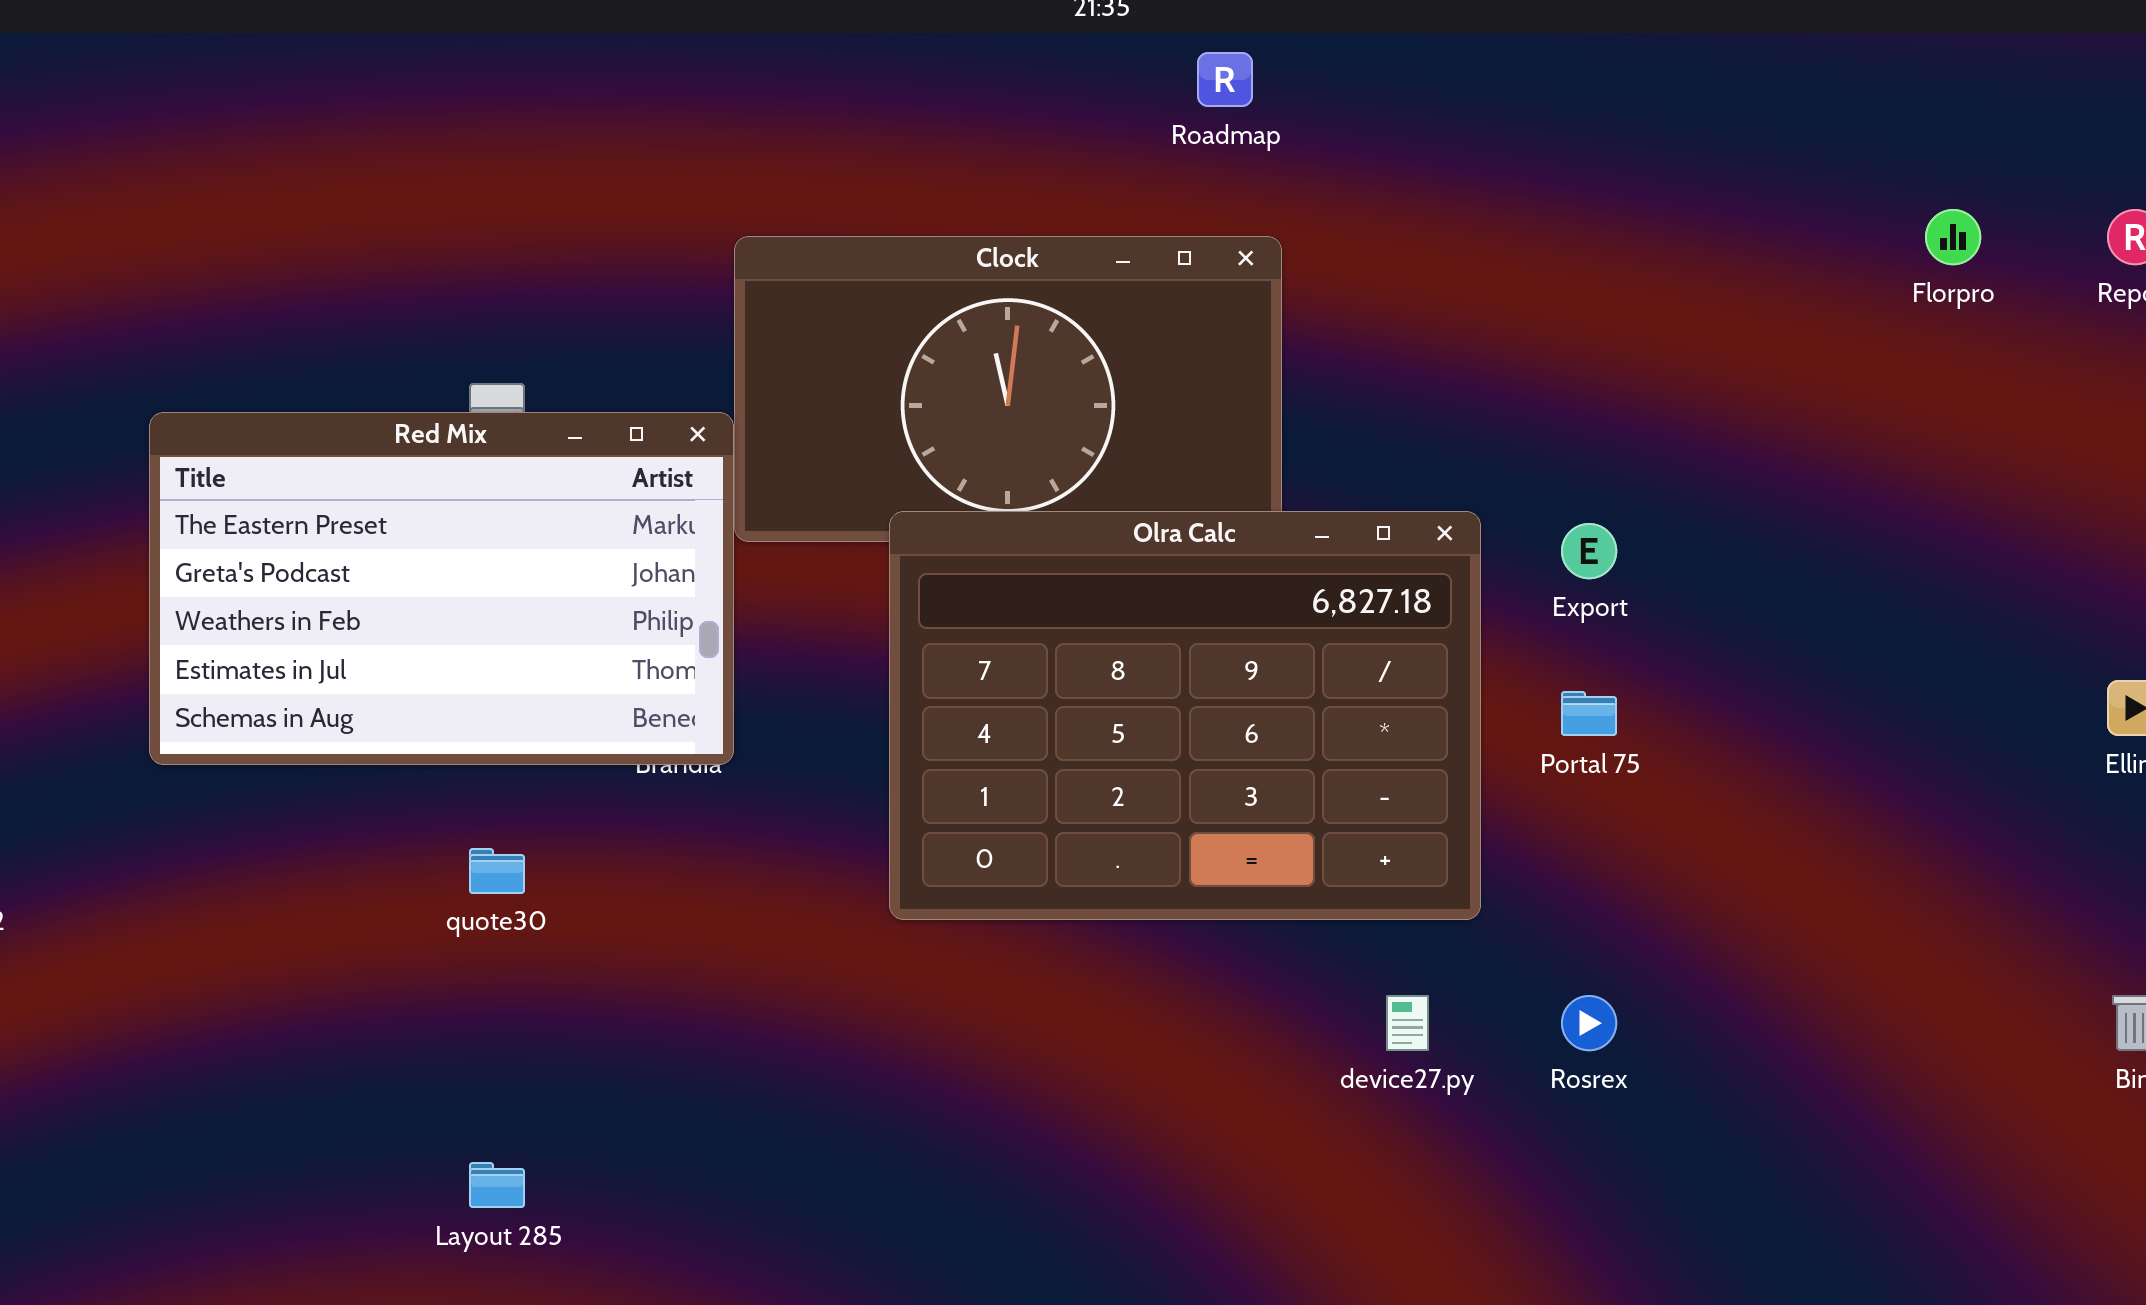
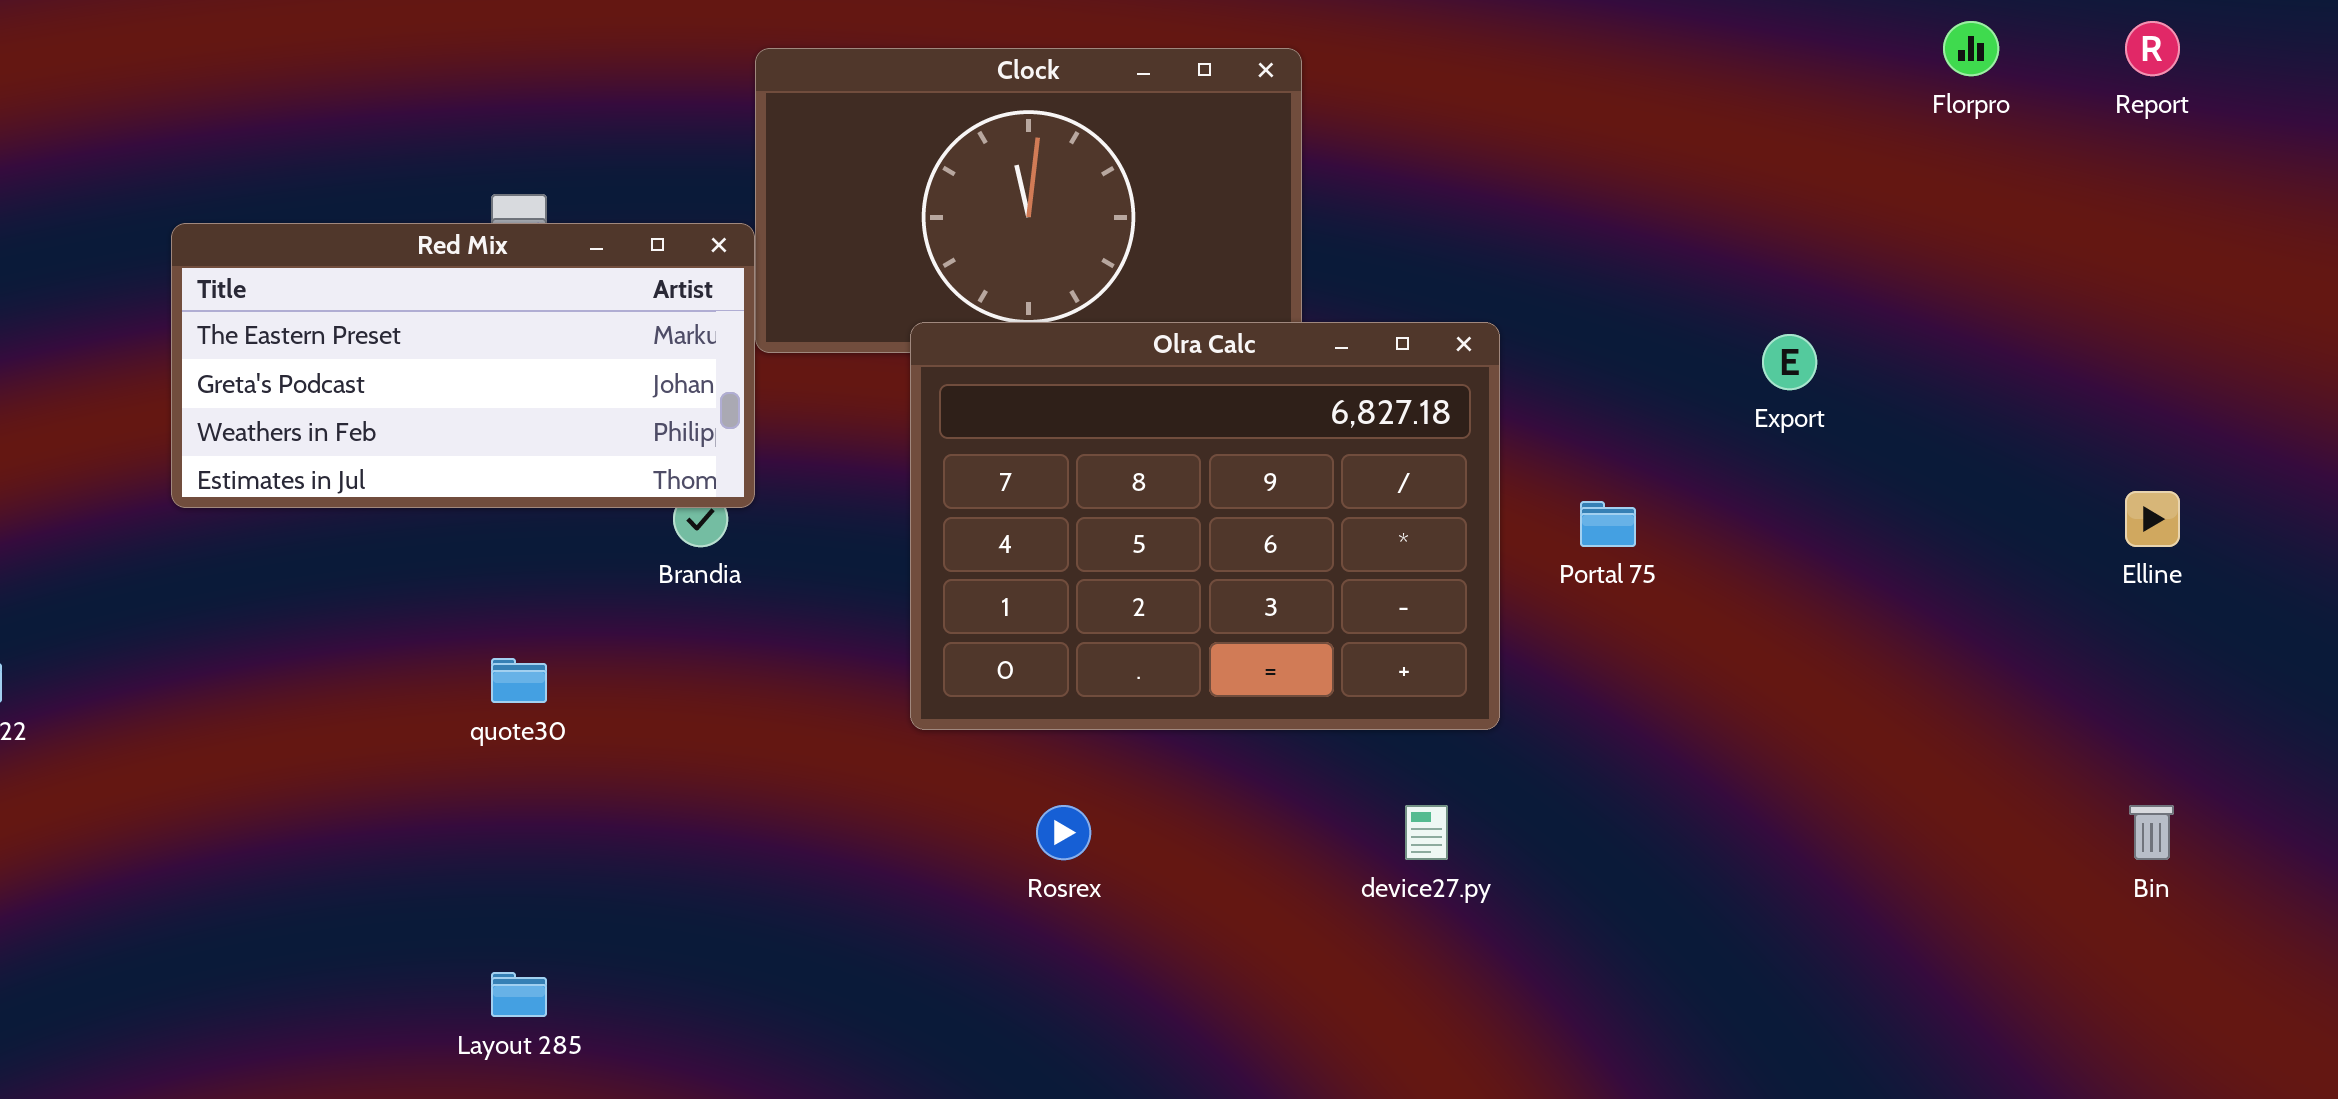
Red Mix: [149,412,734,765] -> [171,223,755,508], resized
Export: [1561,523,1617,579] -> [1762,334,1817,390], moved
Rosrex: [1561,995,1617,1051] -> [1036,805,1091,860], moved

